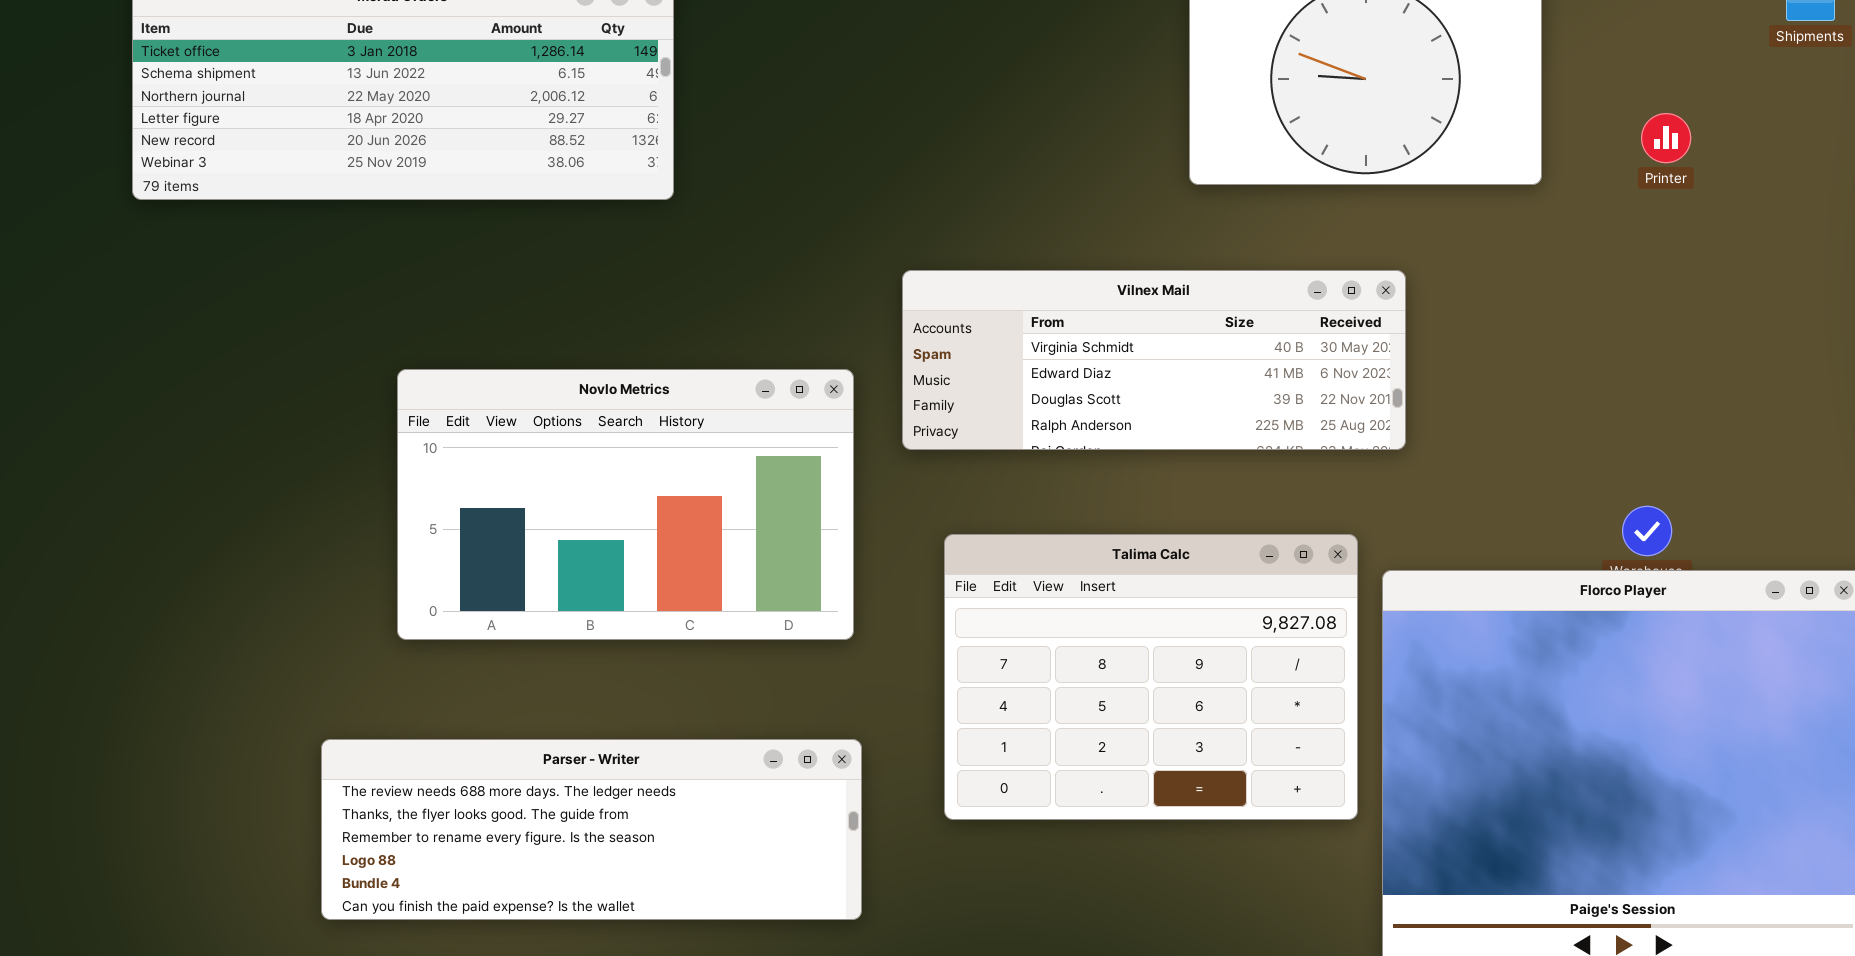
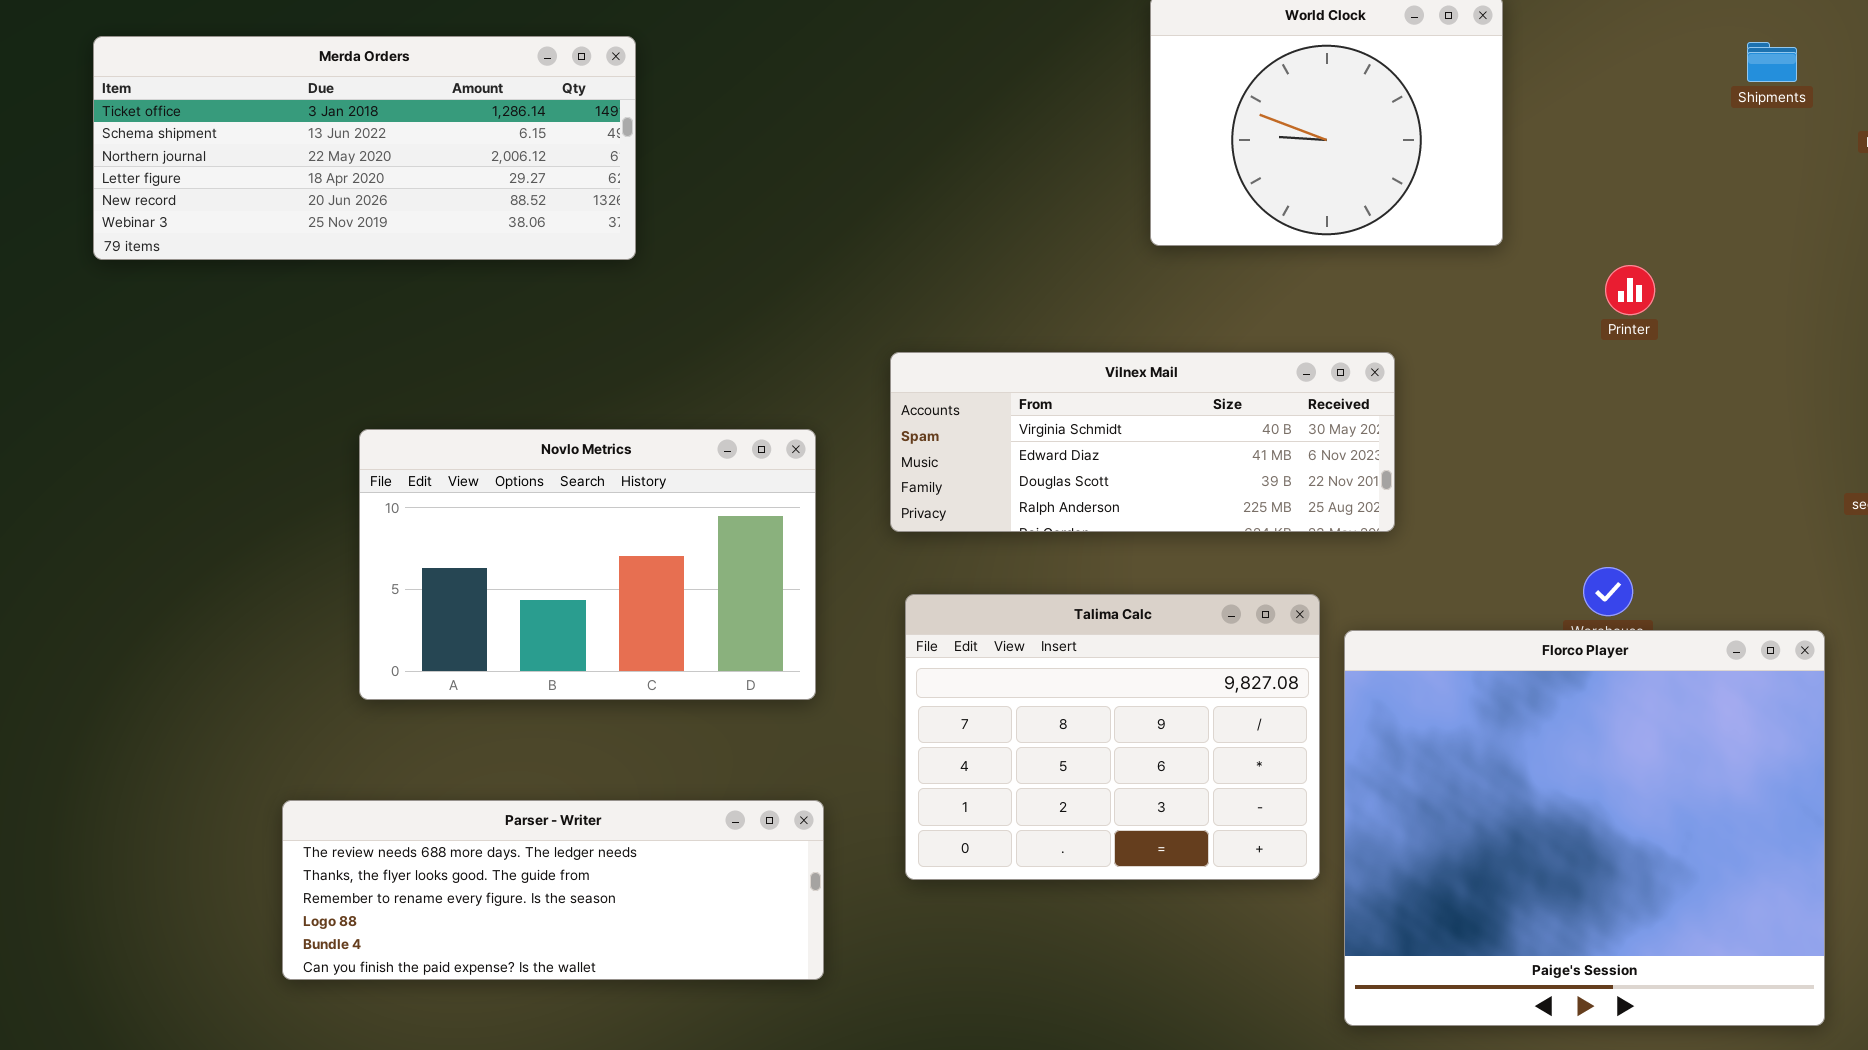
Printer: [1641,113,1691,163] -> [1605,265,1655,315], moved
Vilnex Mail: [902,270,1406,450] -> [890,352,1395,532], moved

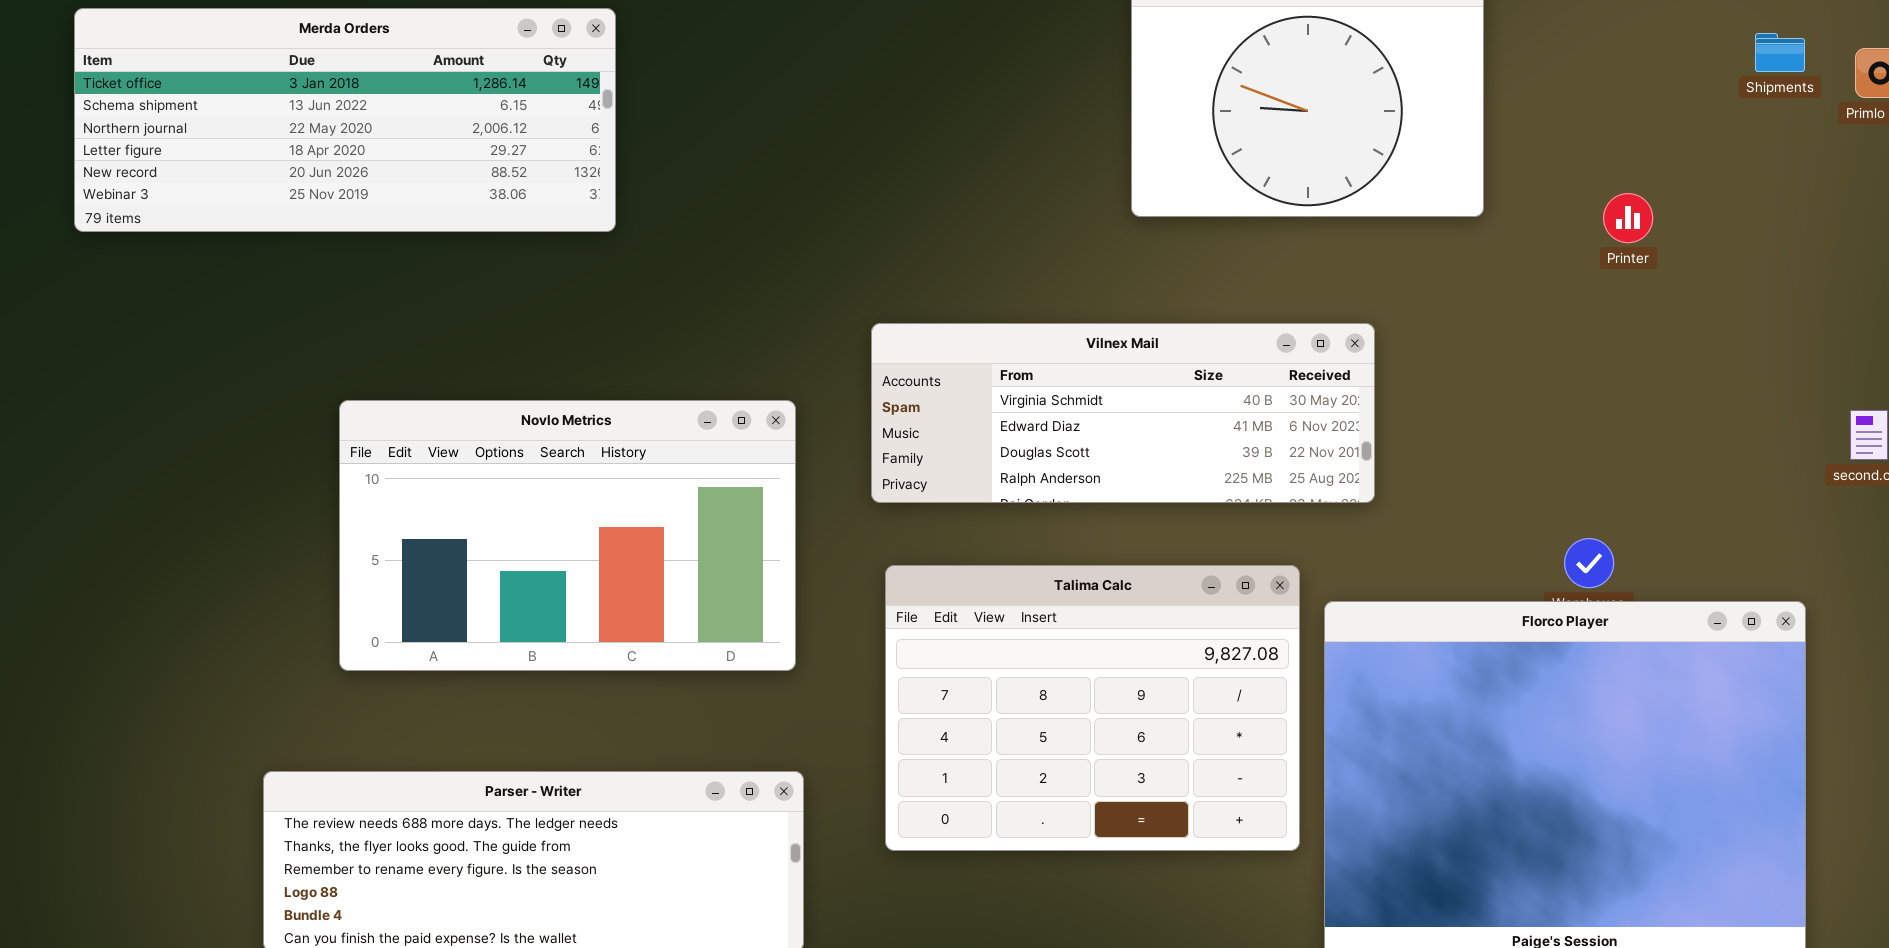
Shipments: [1747,42,1797,82] -> [1755,33,1805,72], moved
Printer: [1605,265,1655,315] -> [1603,193,1653,243], moved

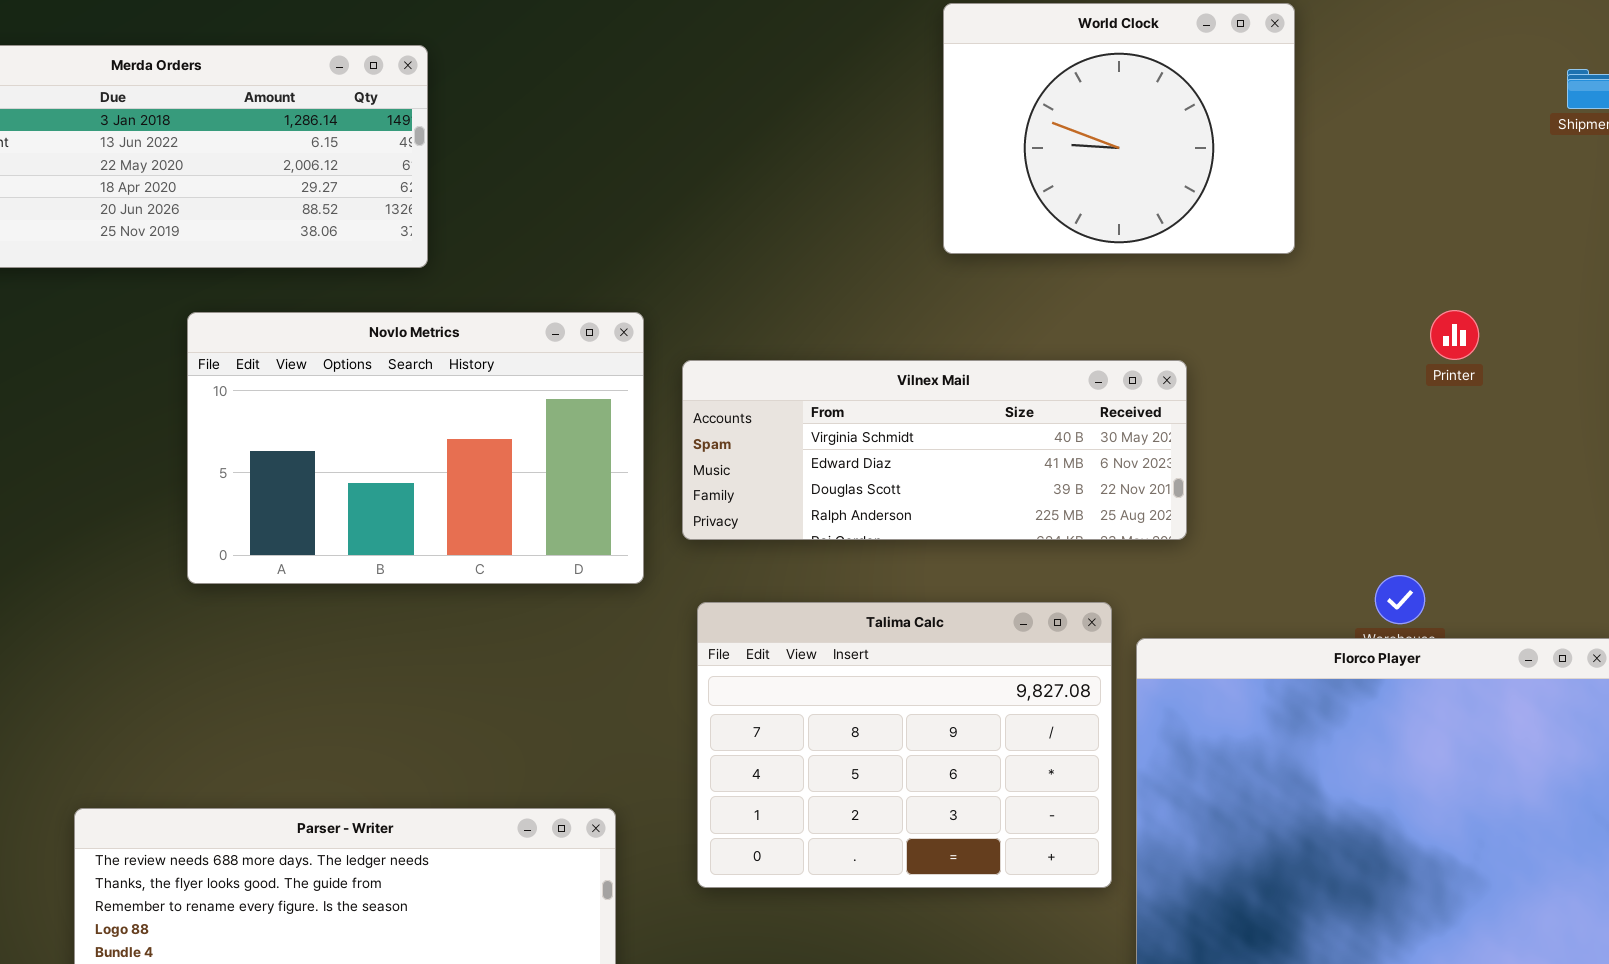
Printer: [1603,193,1653,243] -> [1430,310,1479,360], moved
Novlo Metrics: [339,400,796,671] -> [187,312,644,584], moved

